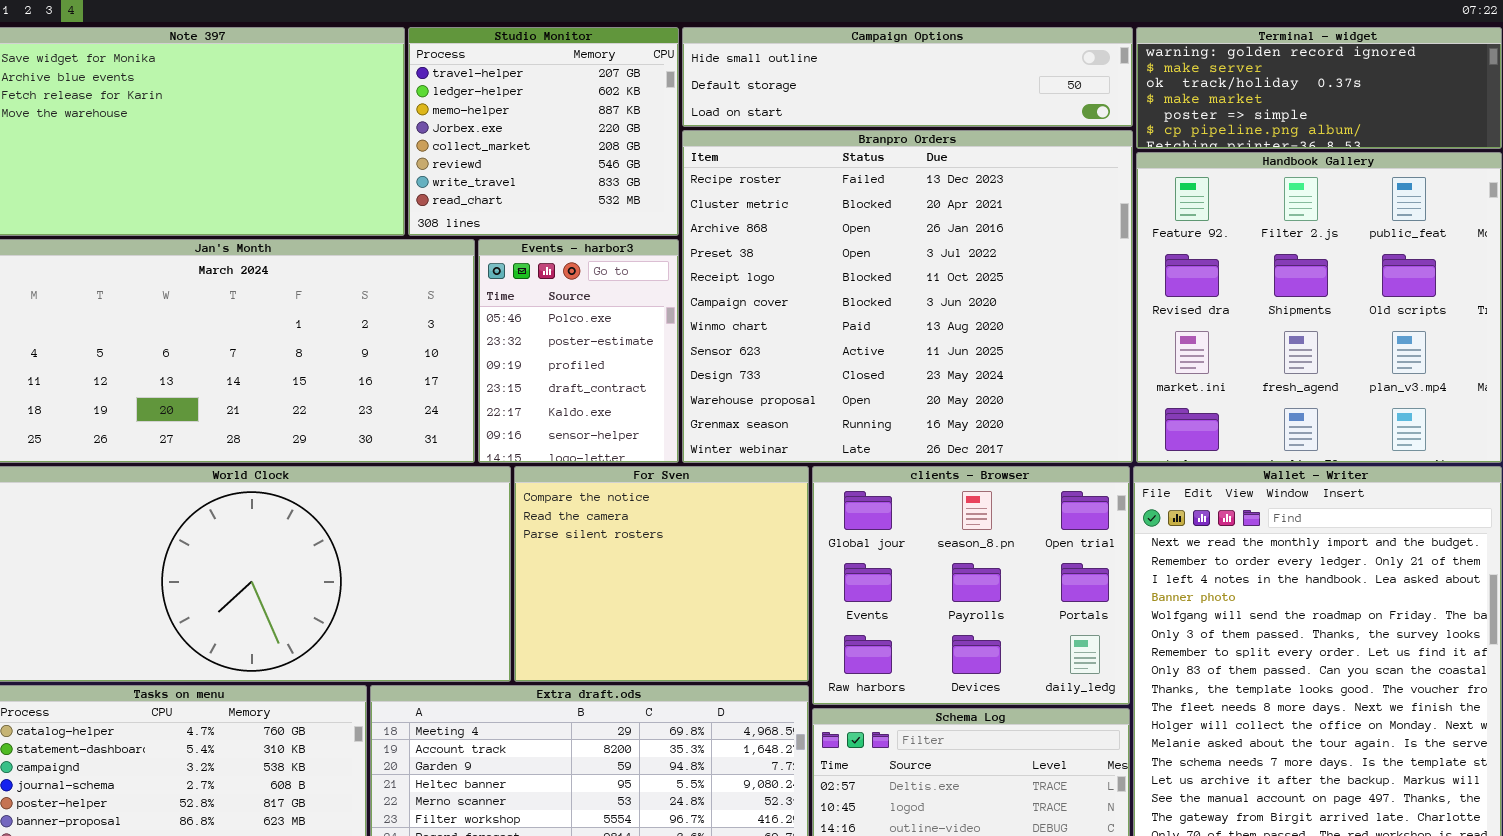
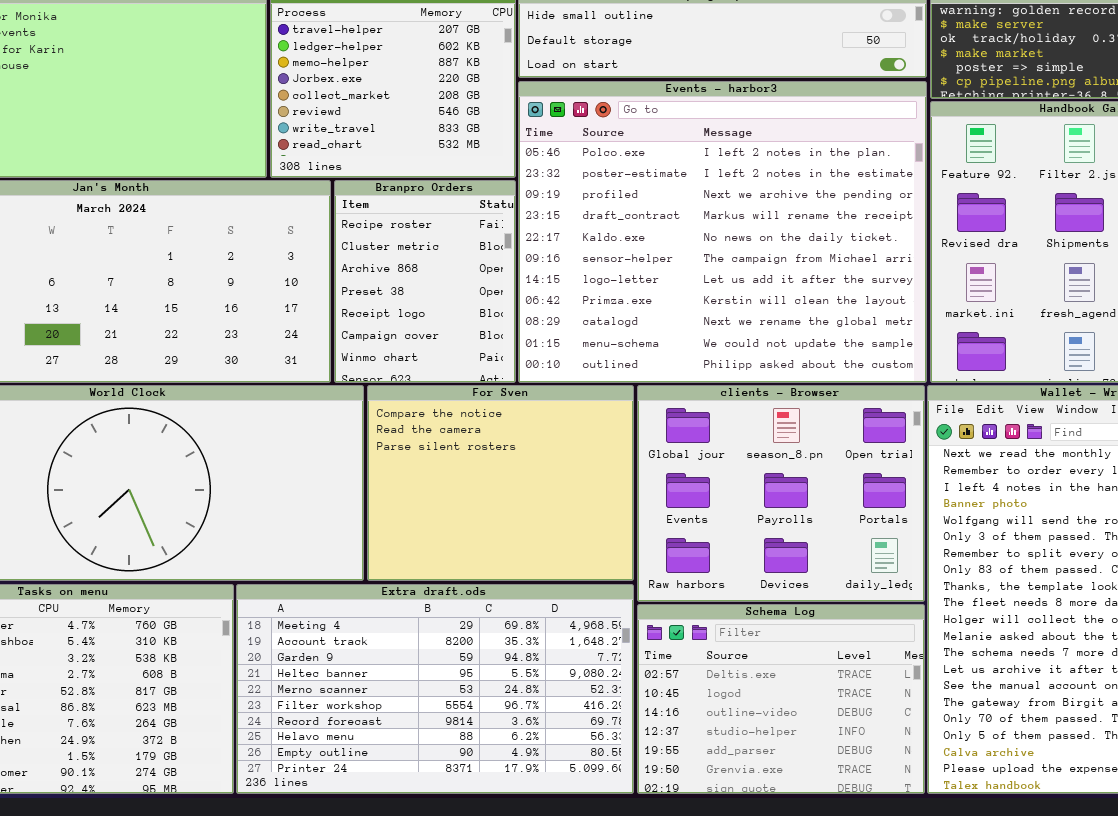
Branpro Orders: [682,130,1133,463] -> [334,180,516,383], moved, resized
Events - harbor3: [478,239,679,463] -> [518,81,927,383], moved, resized

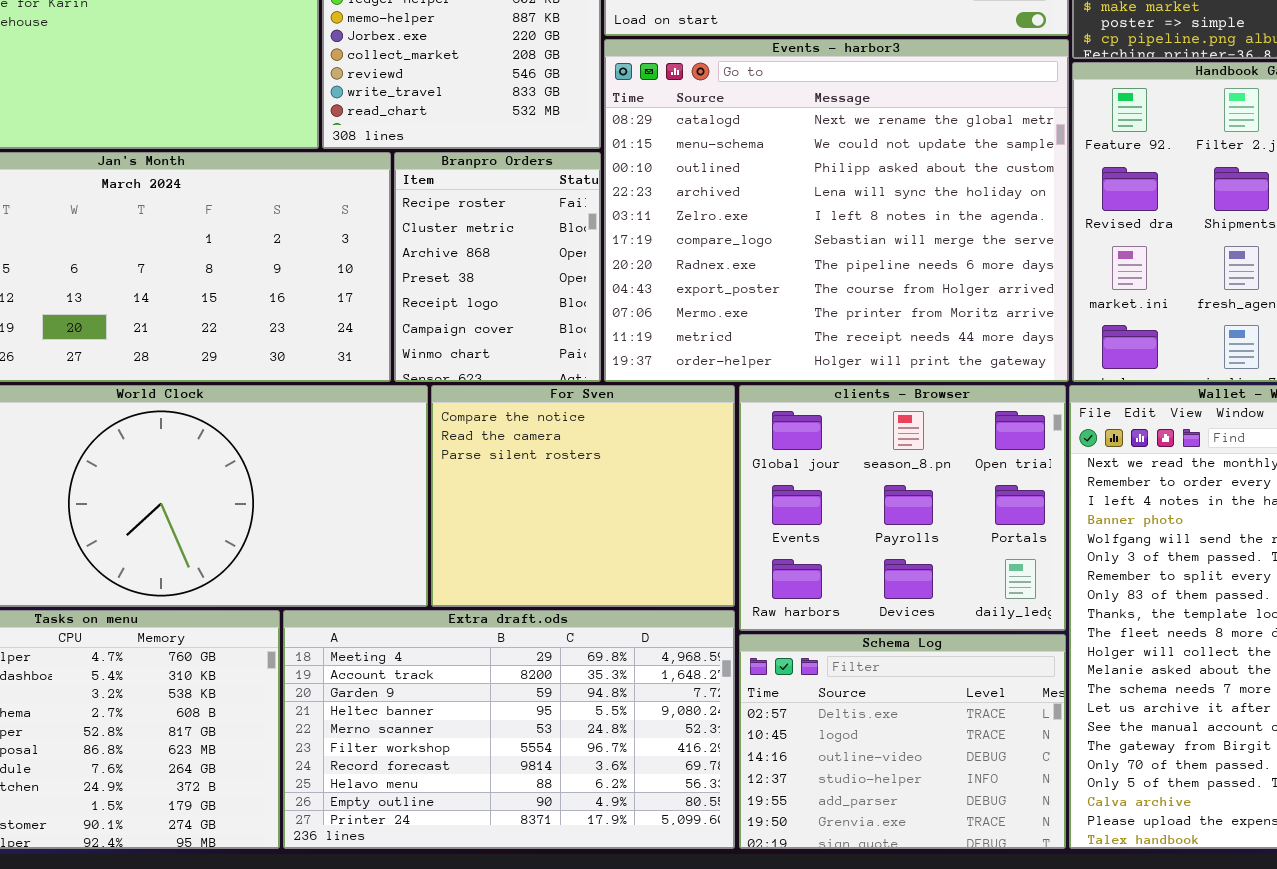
Events - harbor3: [518,81,927,383] -> [604,39,1069,382], scrolled down 8 rows

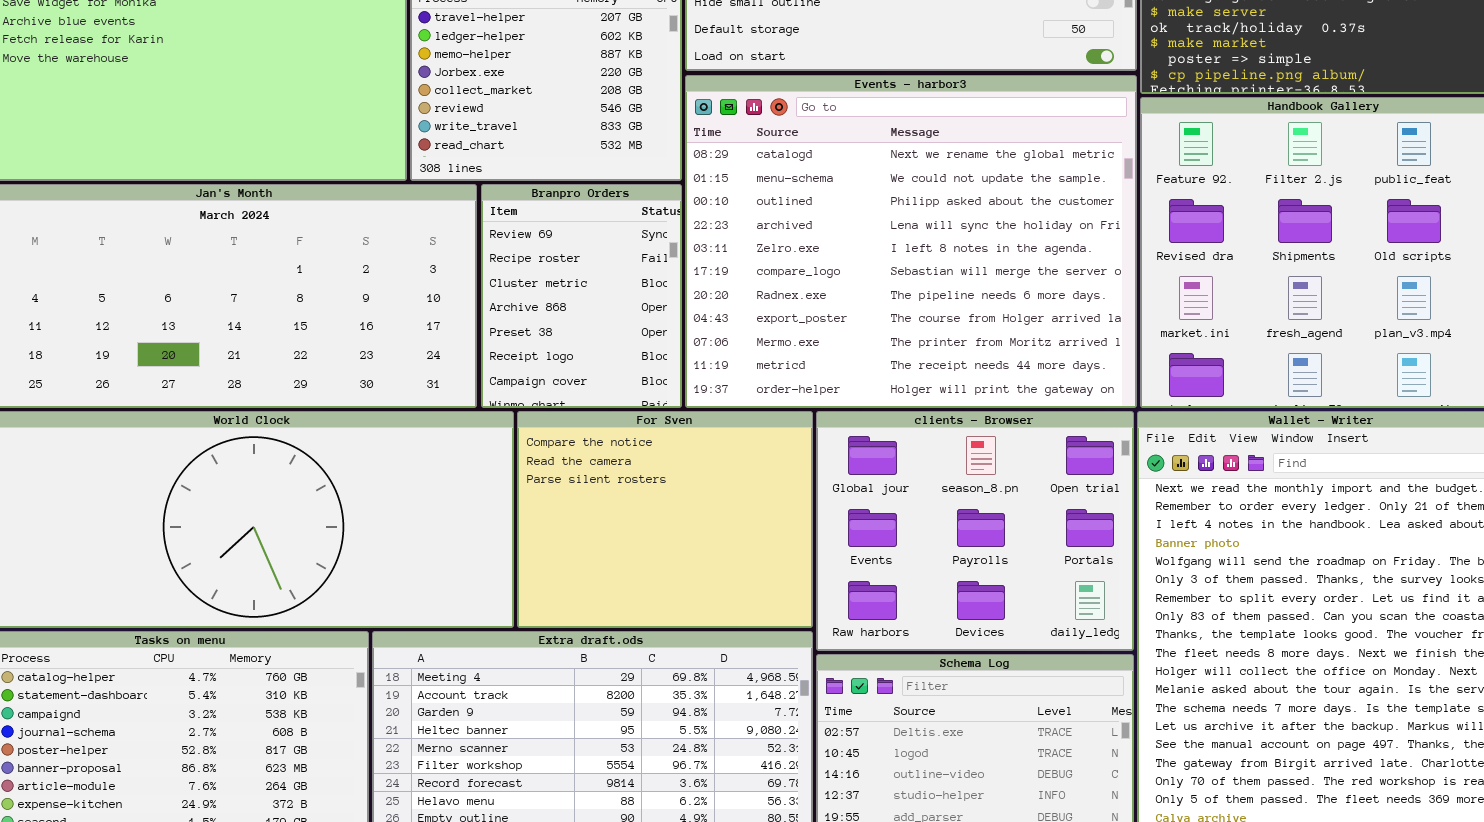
Branpro Orders: [394,152,601,382] -> [481,184,682,408], scrolled up 1 row

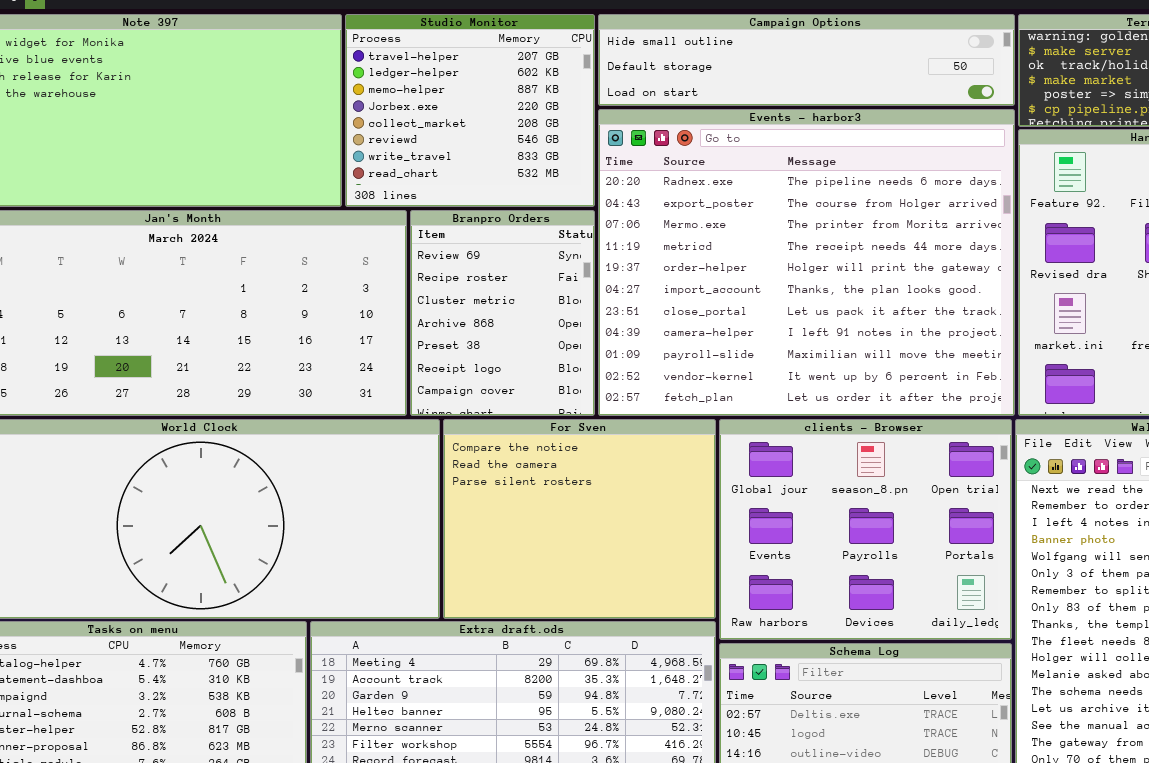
Events - harbor3: [685,75,1137,408] -> [598,109,1015,416], scrolled down 6 rows

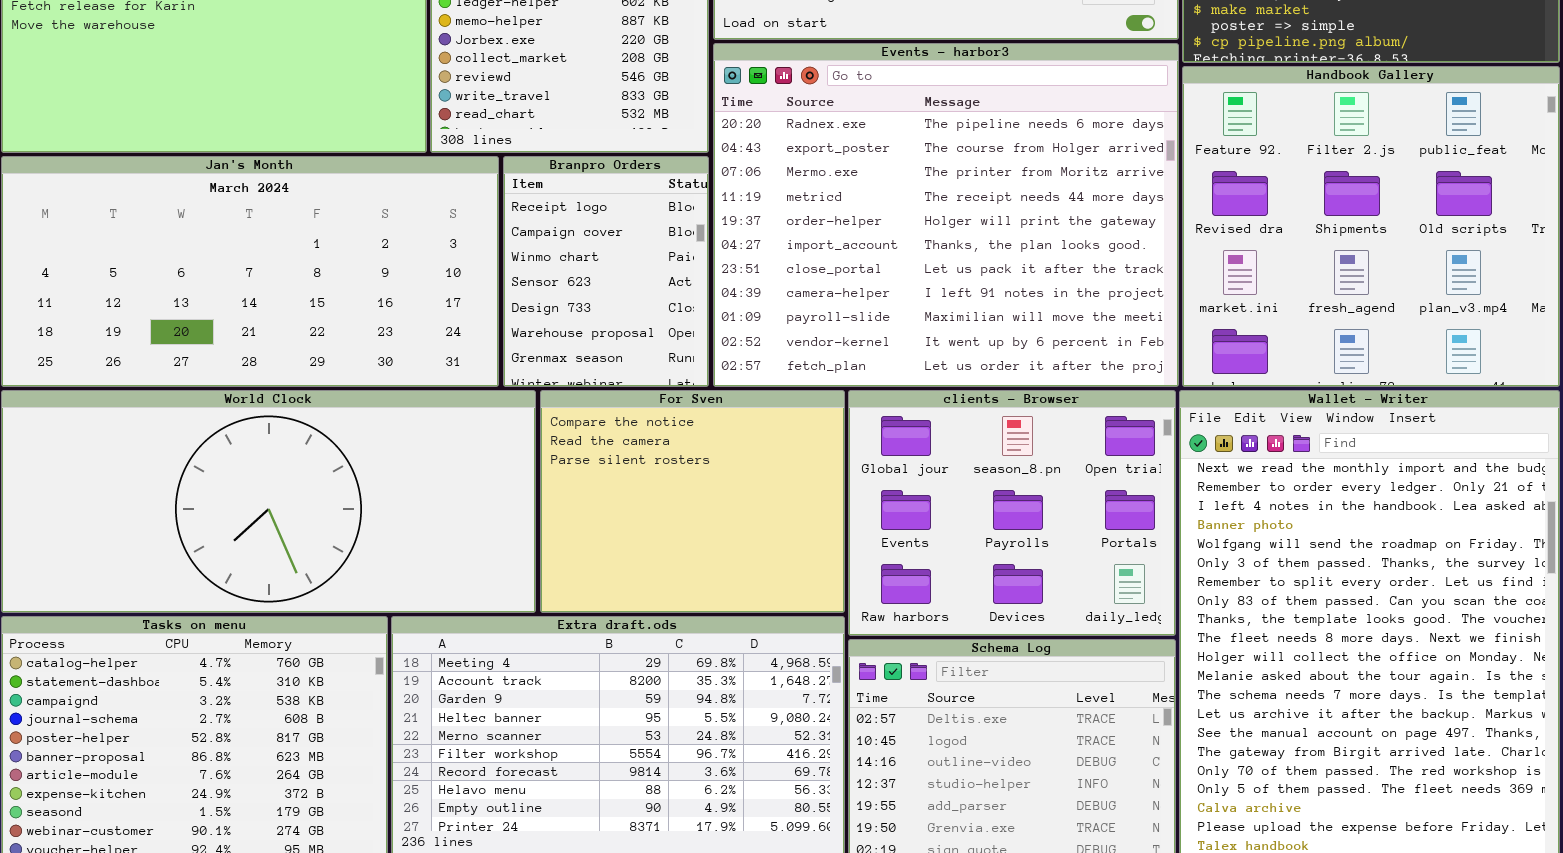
Branpro Orders: [410,210,595,416] -> [503,156,709,387], scrolled down 5 rows

